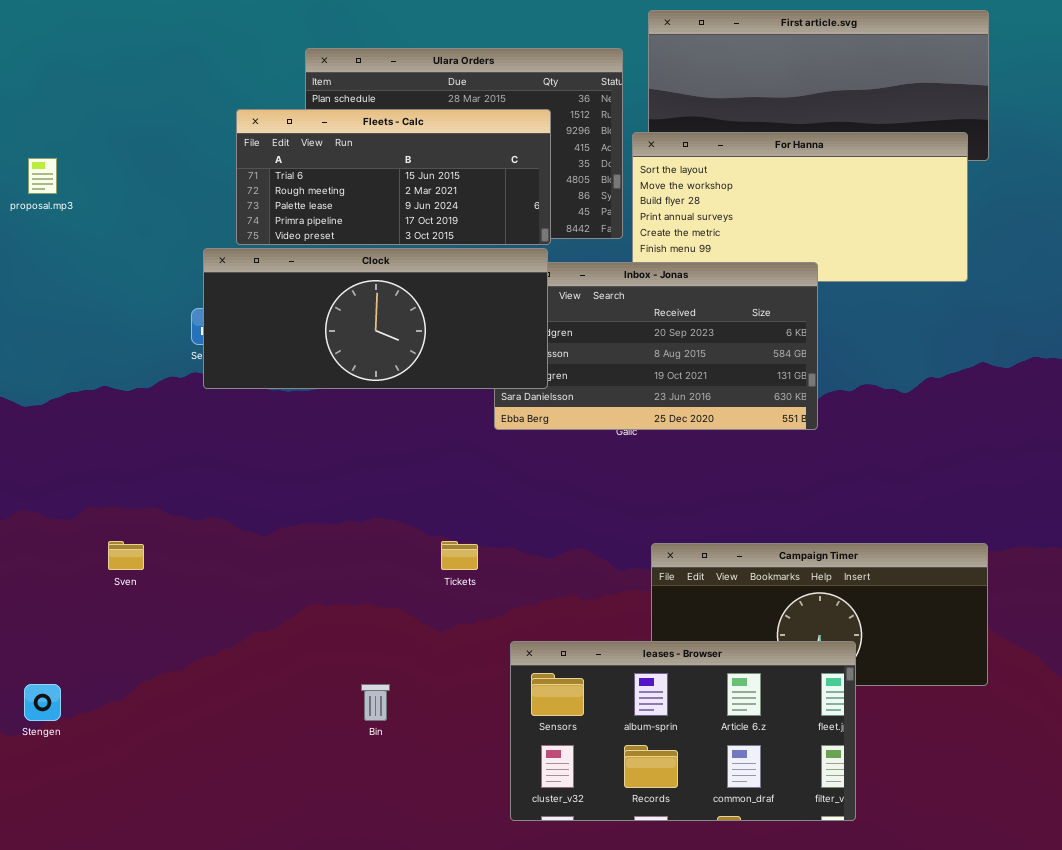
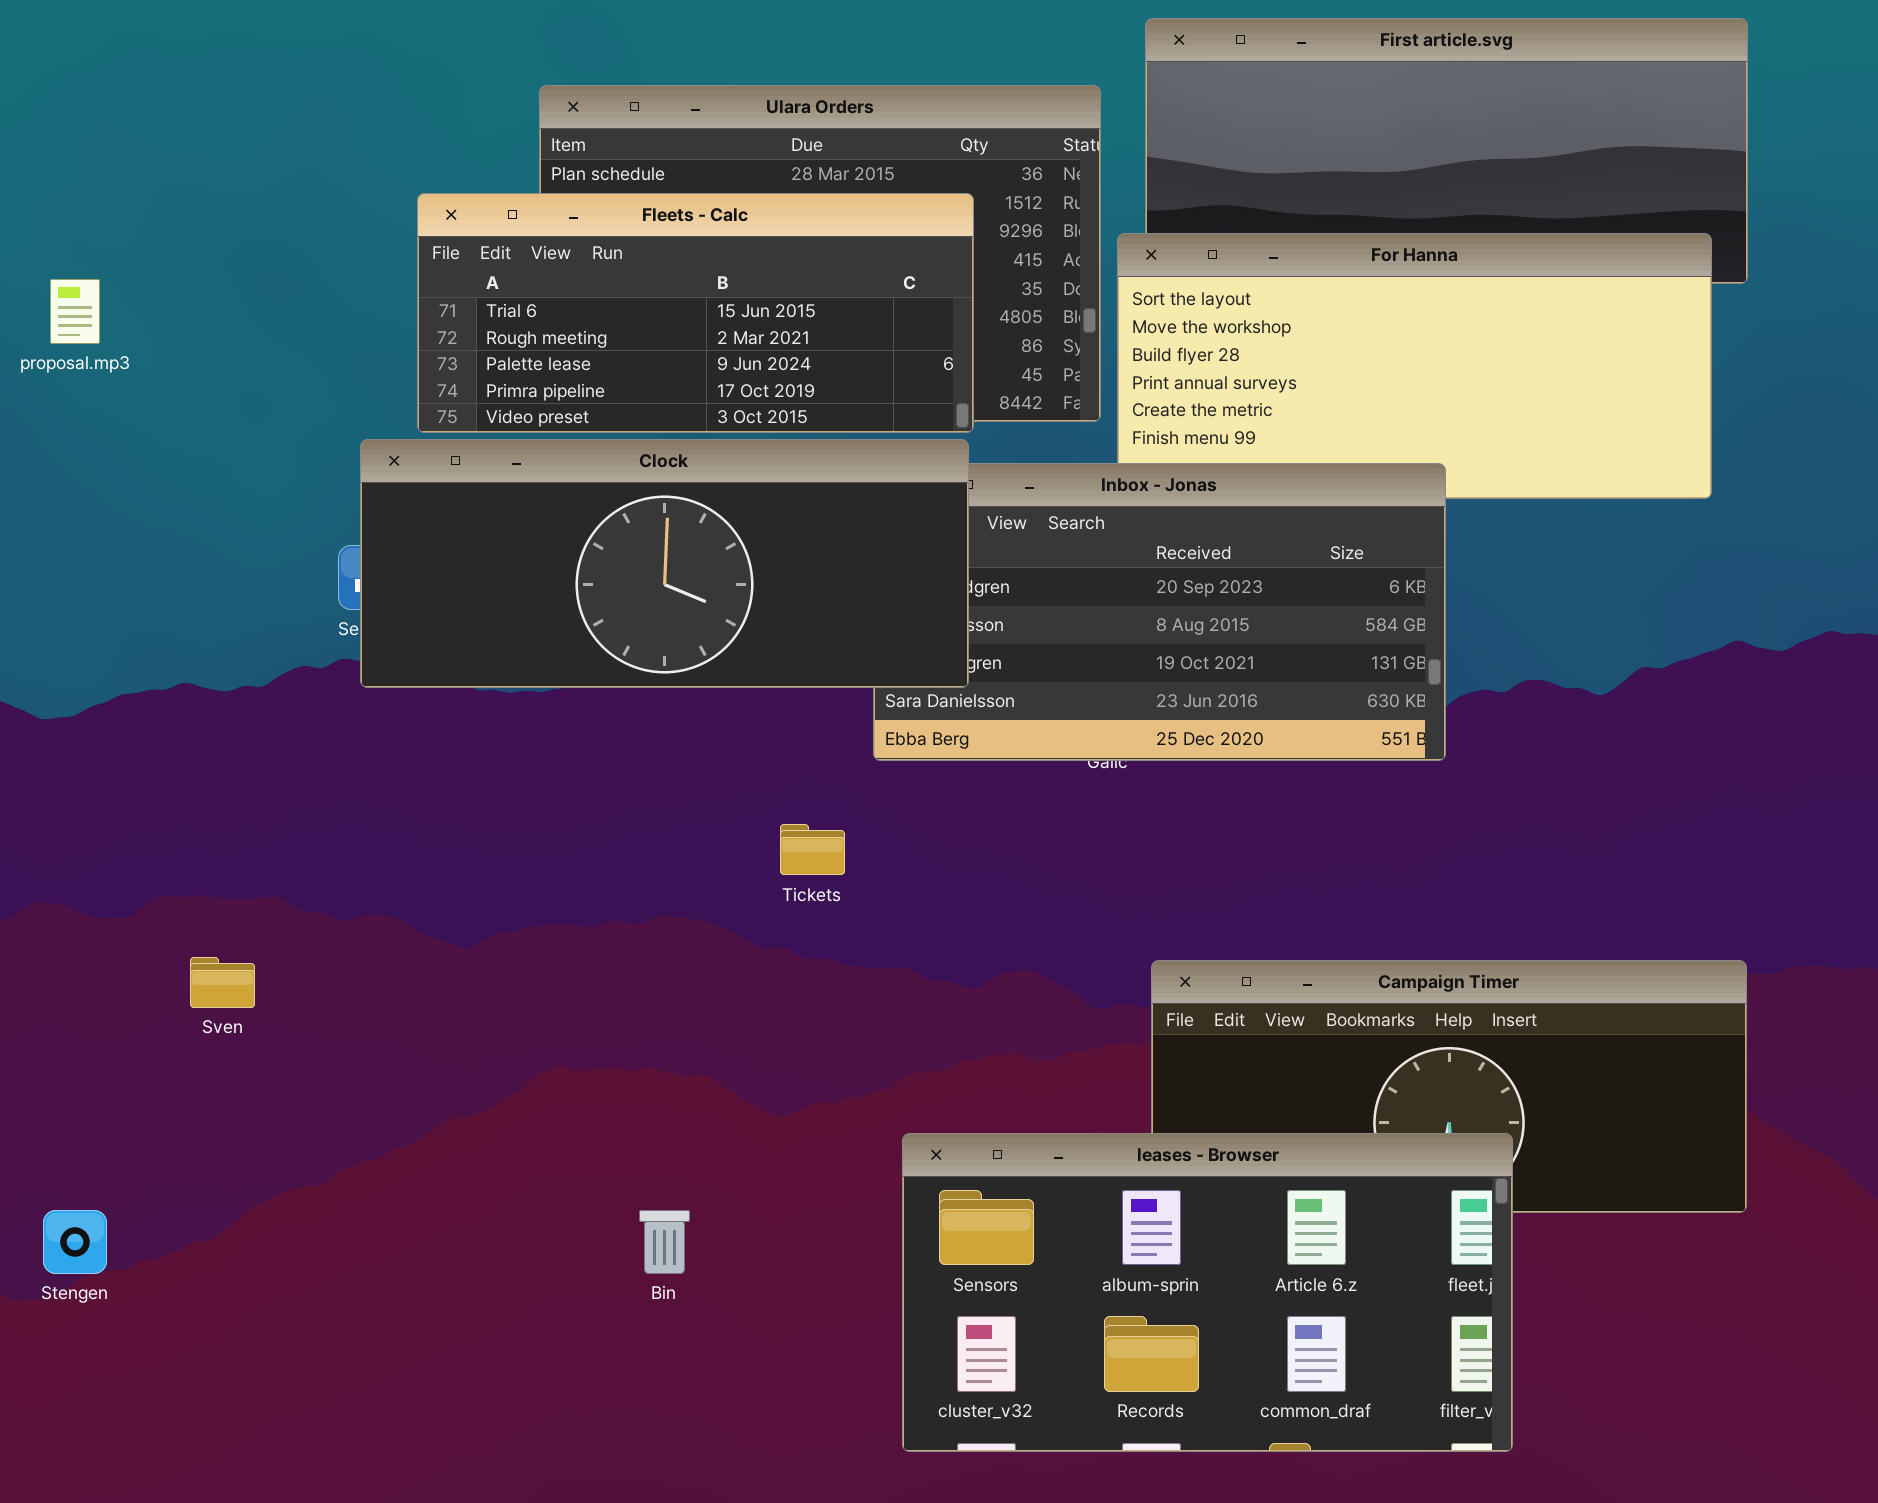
Tickets: [441,541,478,570] -> [780,824,845,875], moved

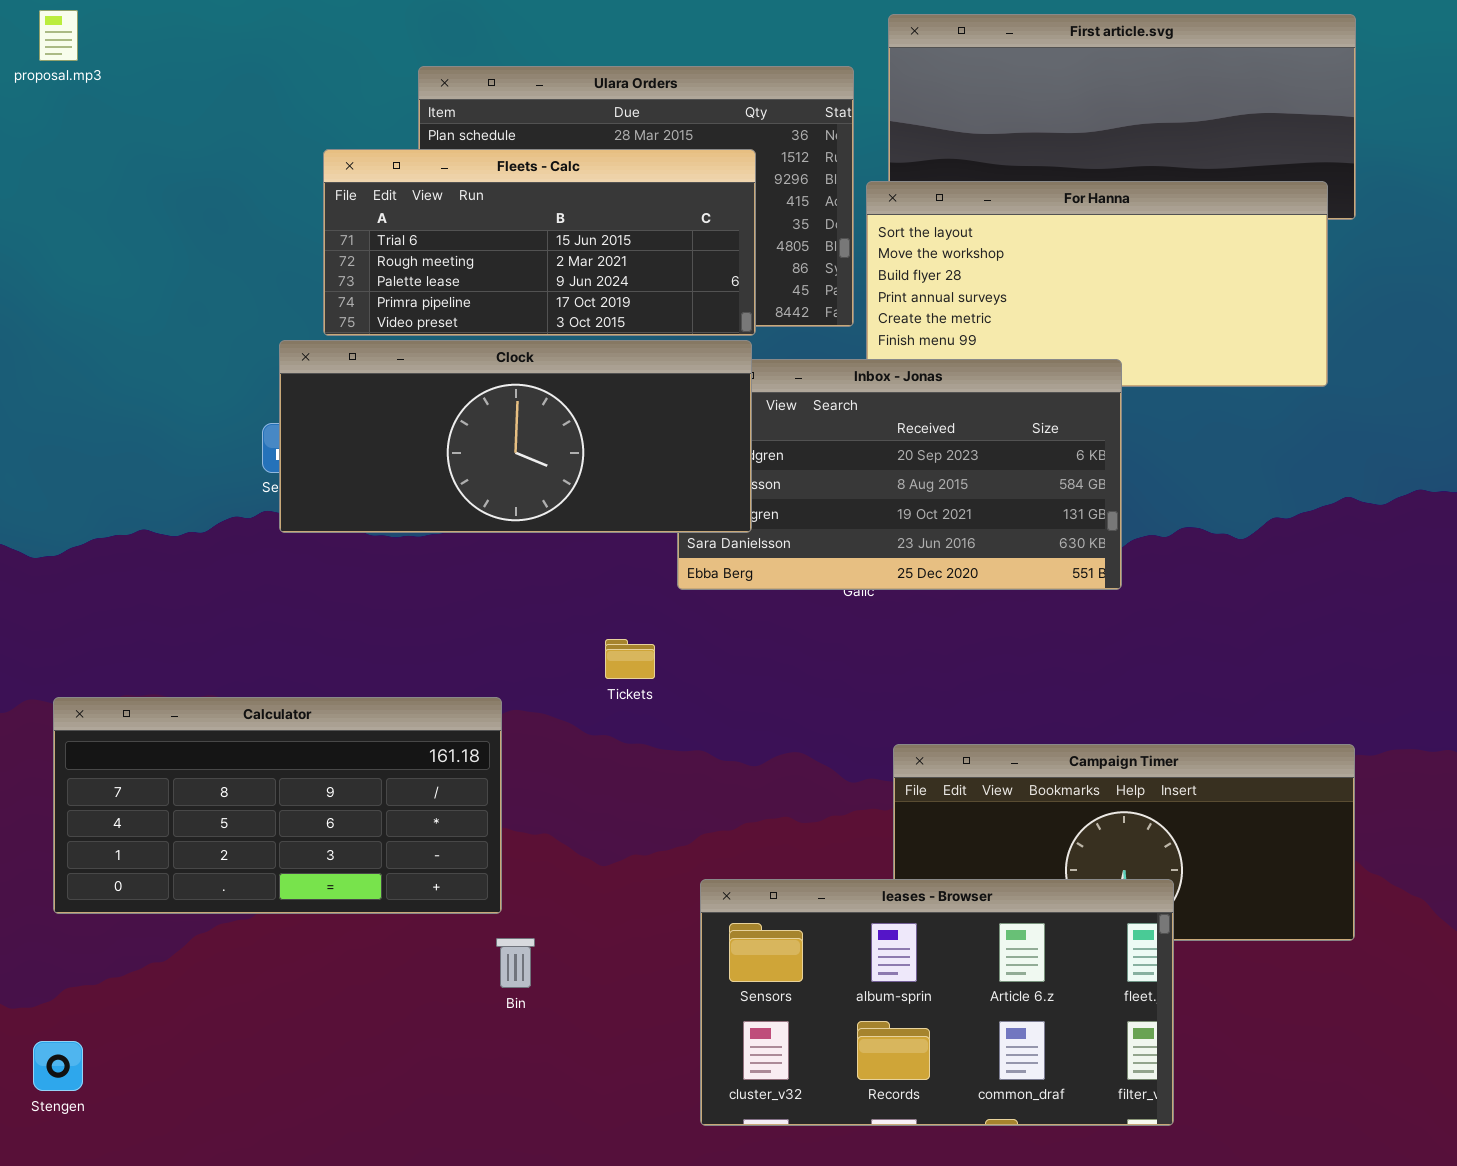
proposal.mp3: [50,279,100,344] -> [39,10,78,61], moved
Calculator: none -> [53,697,502,914], opened
Stengen: [43,1210,107,1274] -> [33,1041,83,1091], moved

